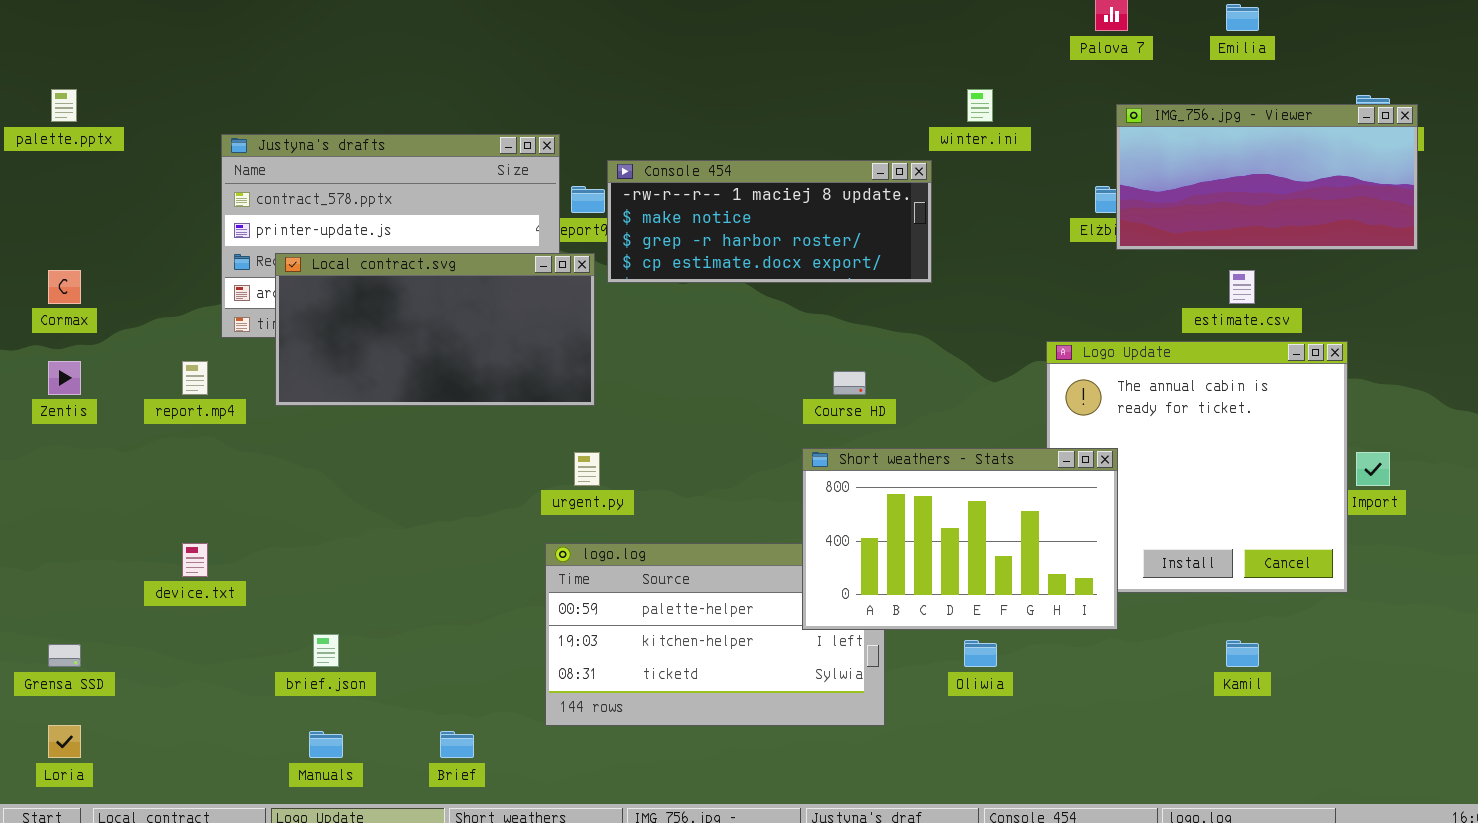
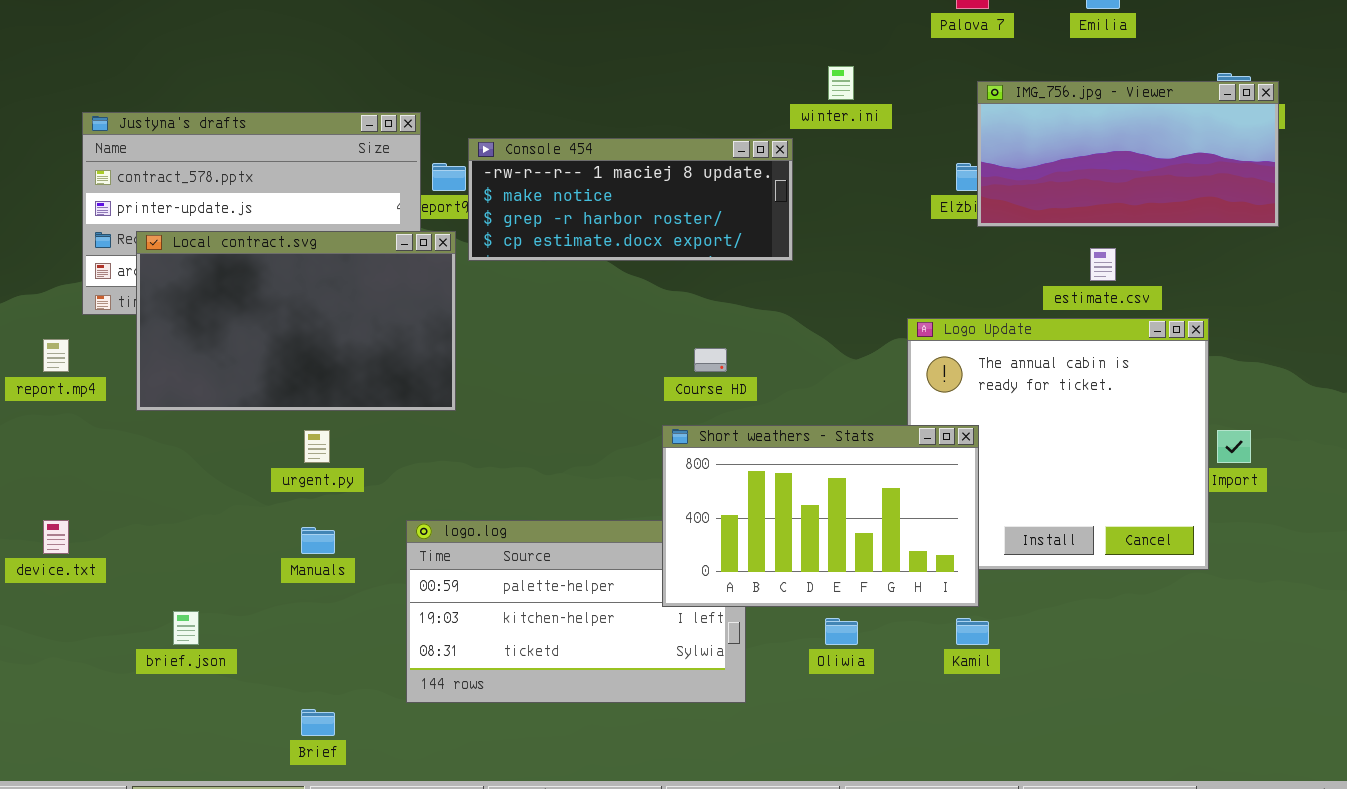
Local contract.svg: [275,253,595,406] -> [136,231,456,411], resized
urgent.py: [574,452,600,486] -> [304,430,330,463], moved
Kamil: [1226,640,1259,667] -> [956,618,989,645], moved
Manuals: [309,731,343,758] -> [301,527,335,554], moved

